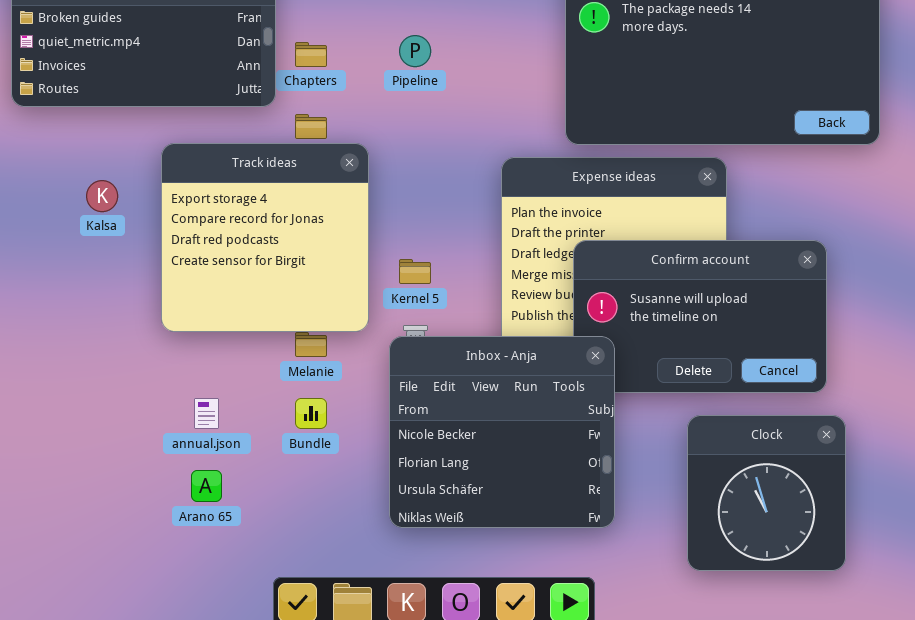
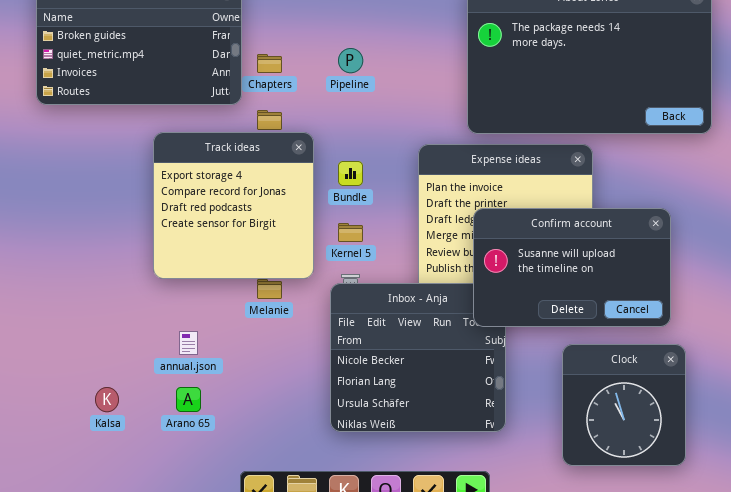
Kalsa: [86,180,118,212] -> [95,387,119,412], moved
Confirm account: [573,240,827,393] -> [473,208,671,327], raised
Bundle: [295,398,327,429] -> [338,161,363,186], moved

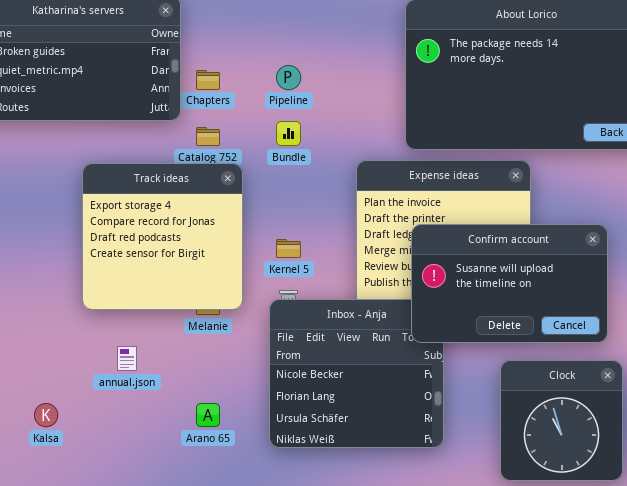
Track ideas: [153,132,314,279] -> [82,163,243,310], moved
Bundle: [338,161,363,186] -> [276,121,301,146], moved
Arano 65: [176,387,201,412] -> [196,403,220,427], moved

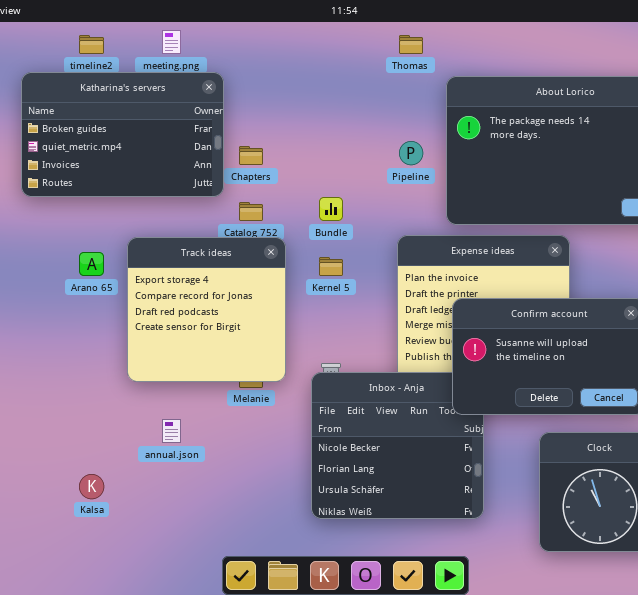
Pipeline: [276,65,301,90] -> [399,141,423,165], moved
Kernel 5: [276,239,301,258] -> [319,257,343,276], moved
Arano 65: [196,403,220,427] -> [79,252,104,276], moved

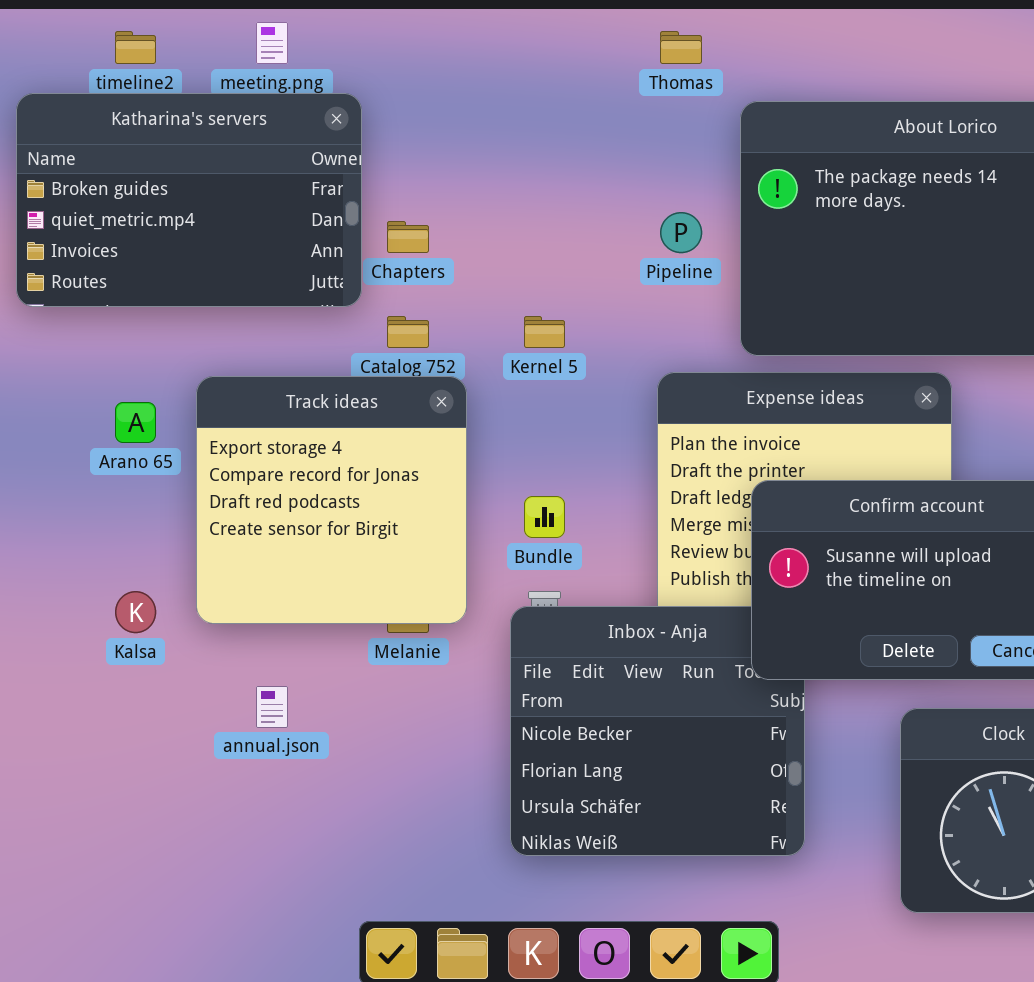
Bundle: [319,197,343,221] -> [524,496,565,538], moved
Kernel 5: [319,257,343,276] -> [524,316,565,348], moved
Kalsa: [79,474,104,499] -> [115,591,156,633], moved

